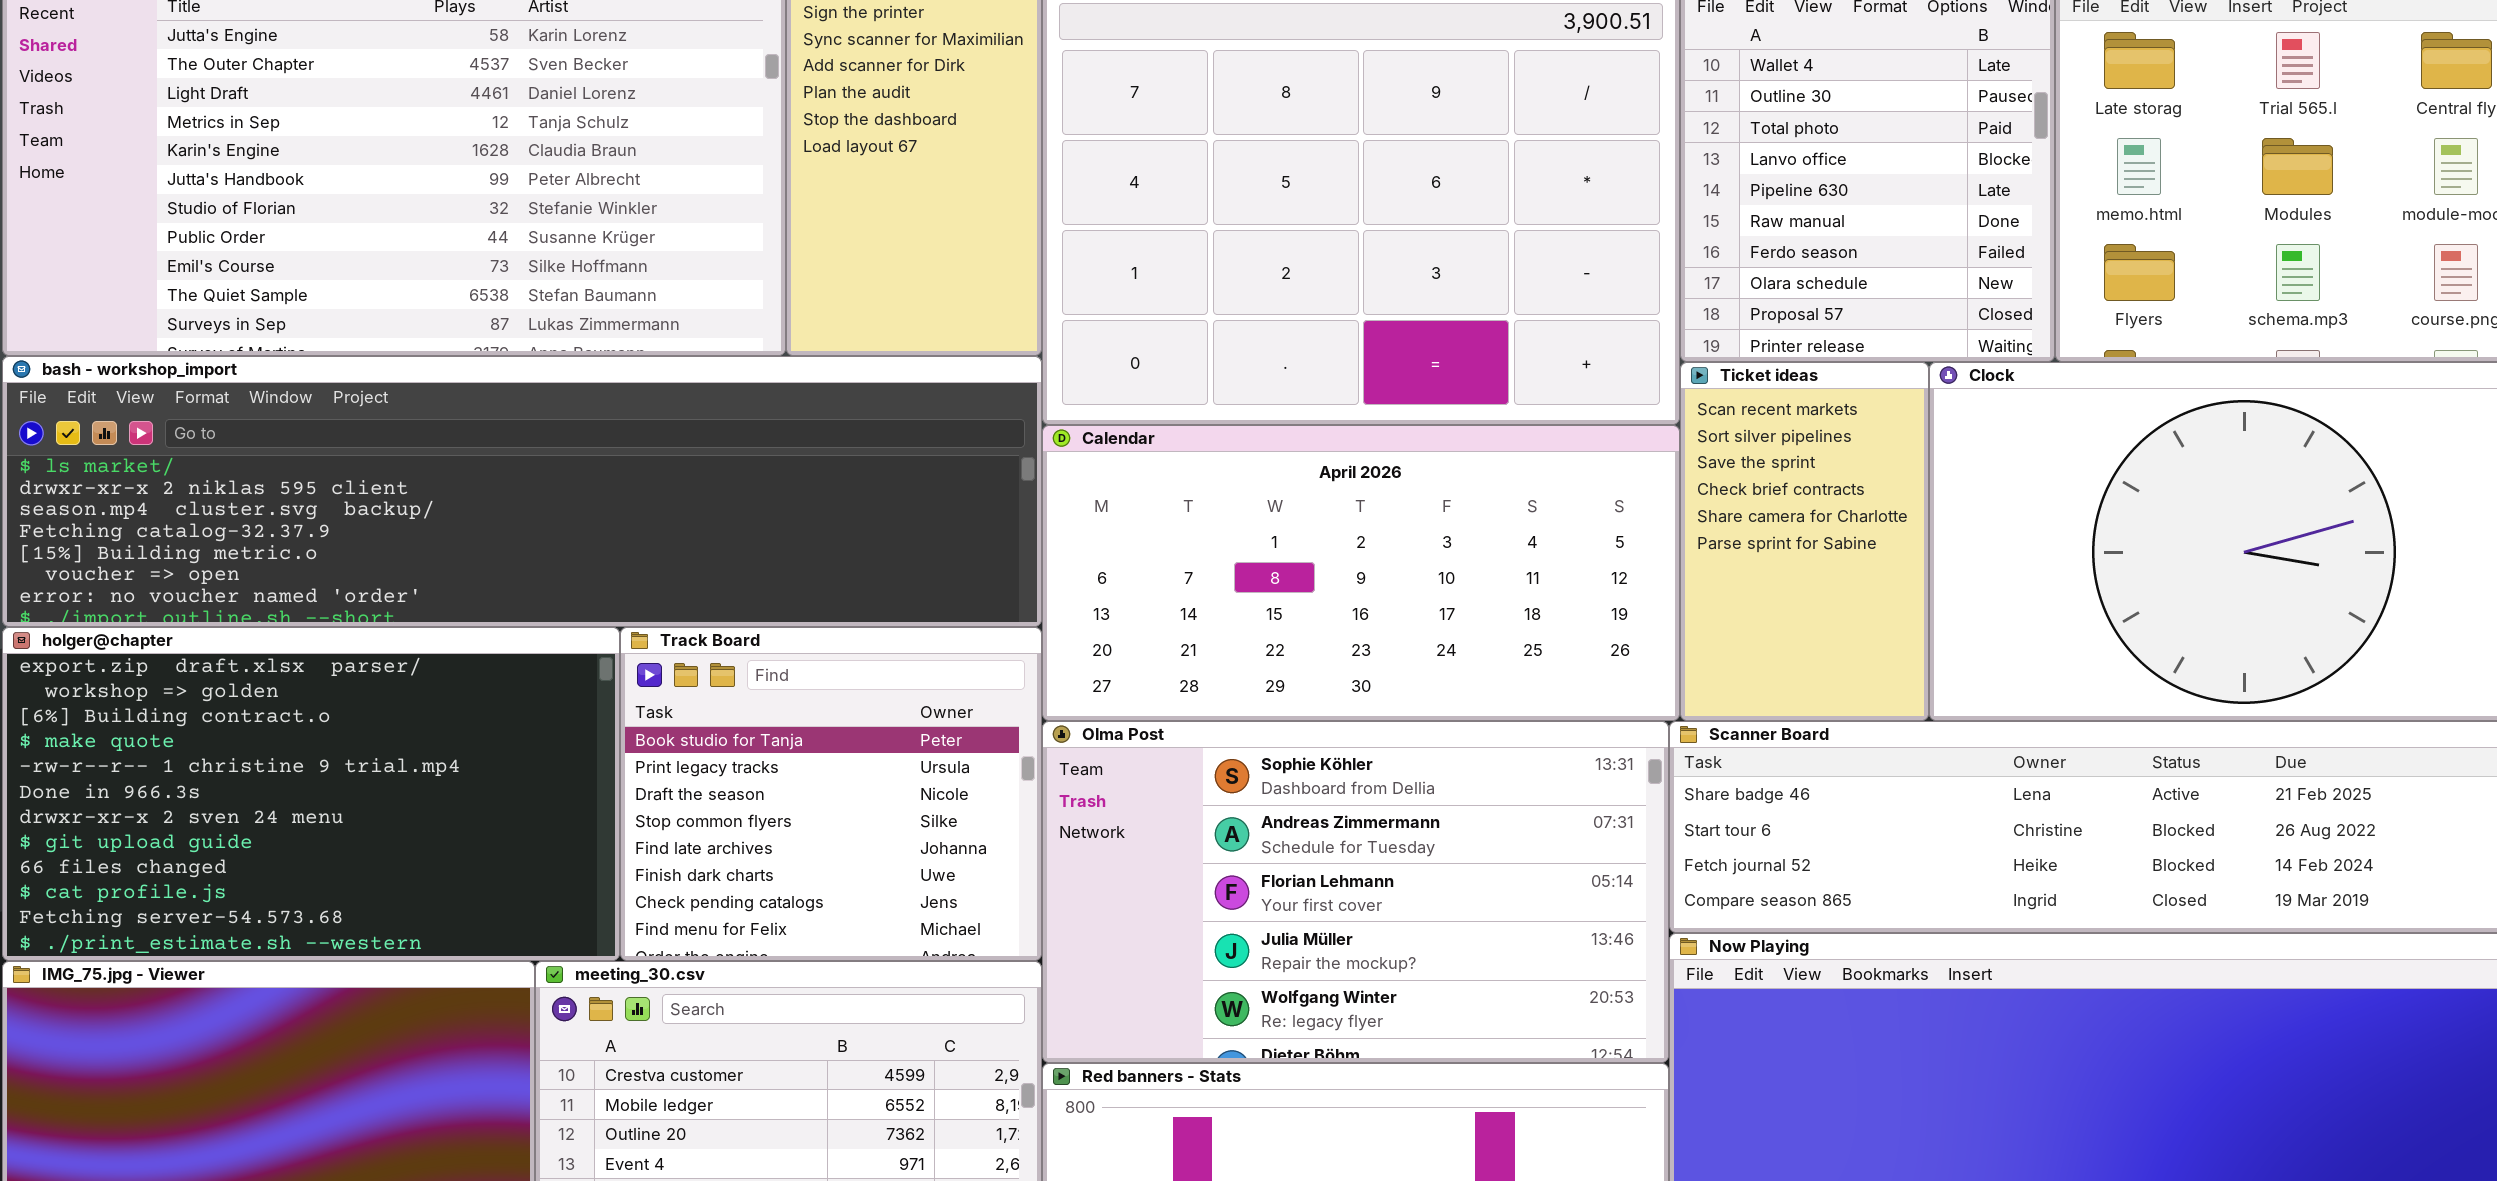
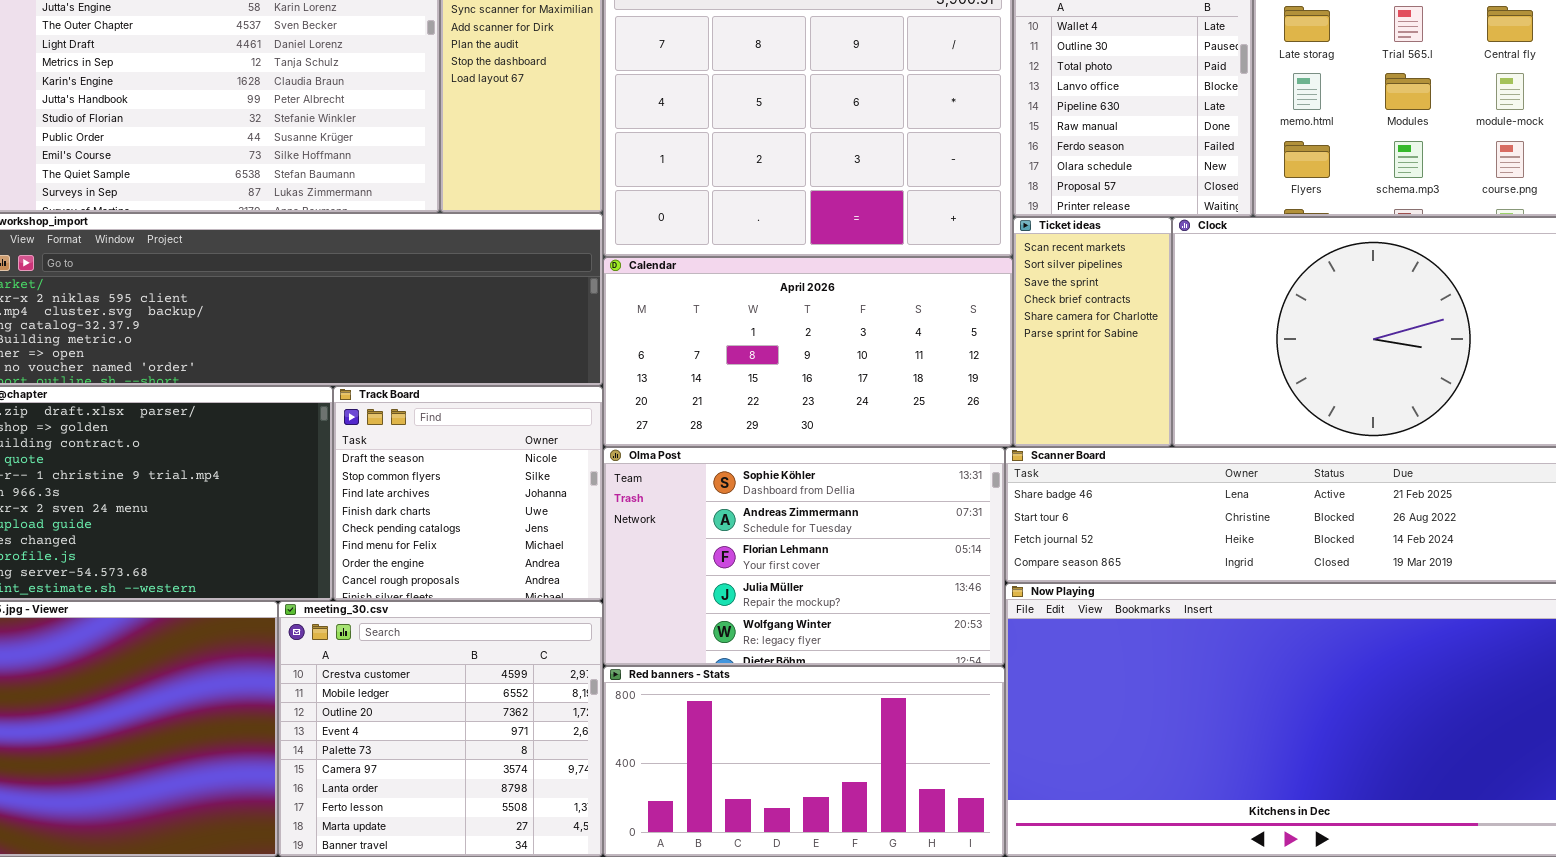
Track Board: [620,627,1042,961] -> [333,386,603,601], scrolled down 2 rows

